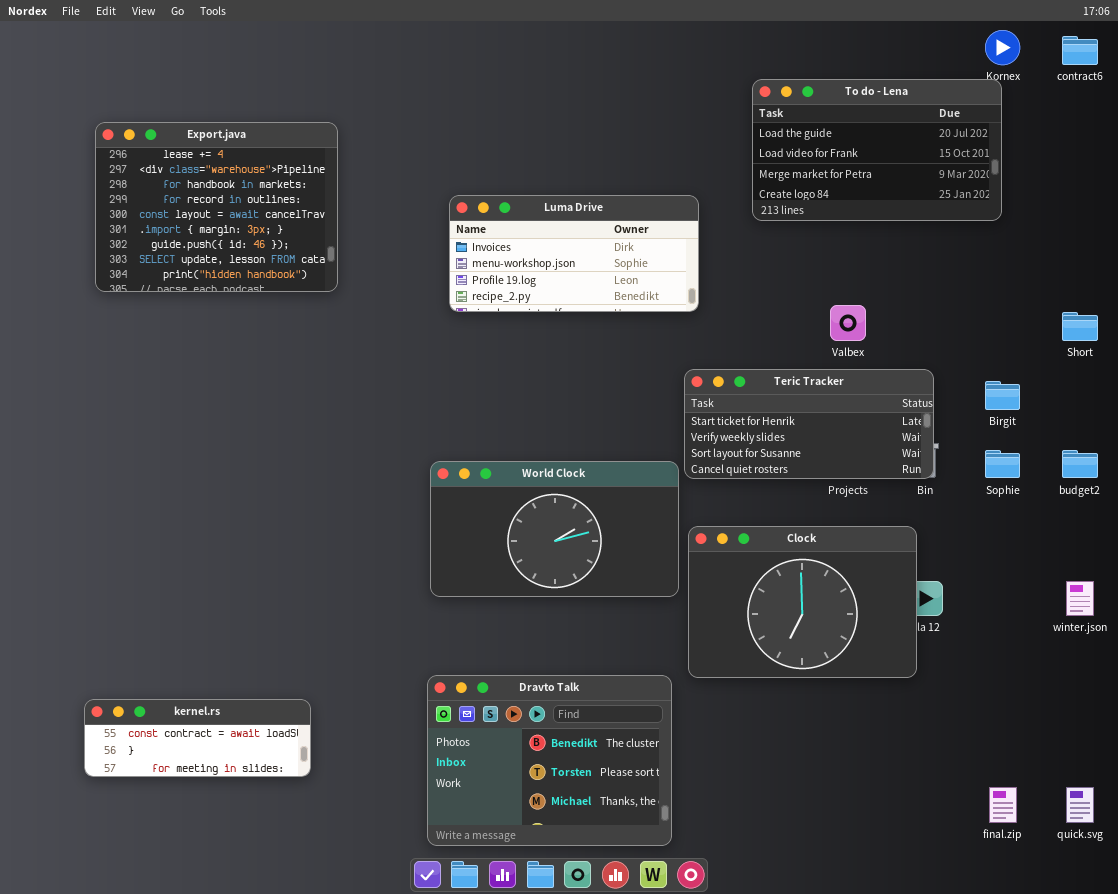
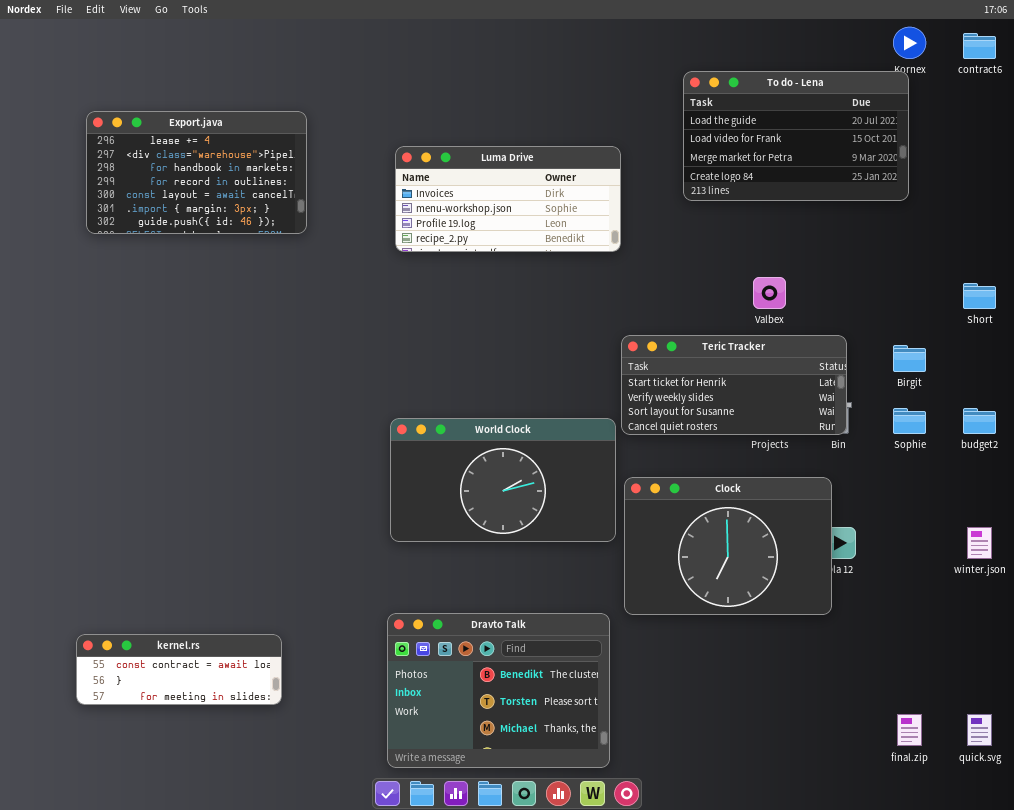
Export.java: [95,122,338,292] -> [86,111,307,234], resized
Luma Drive: [449,195,699,312] -> [395,146,621,252], moved

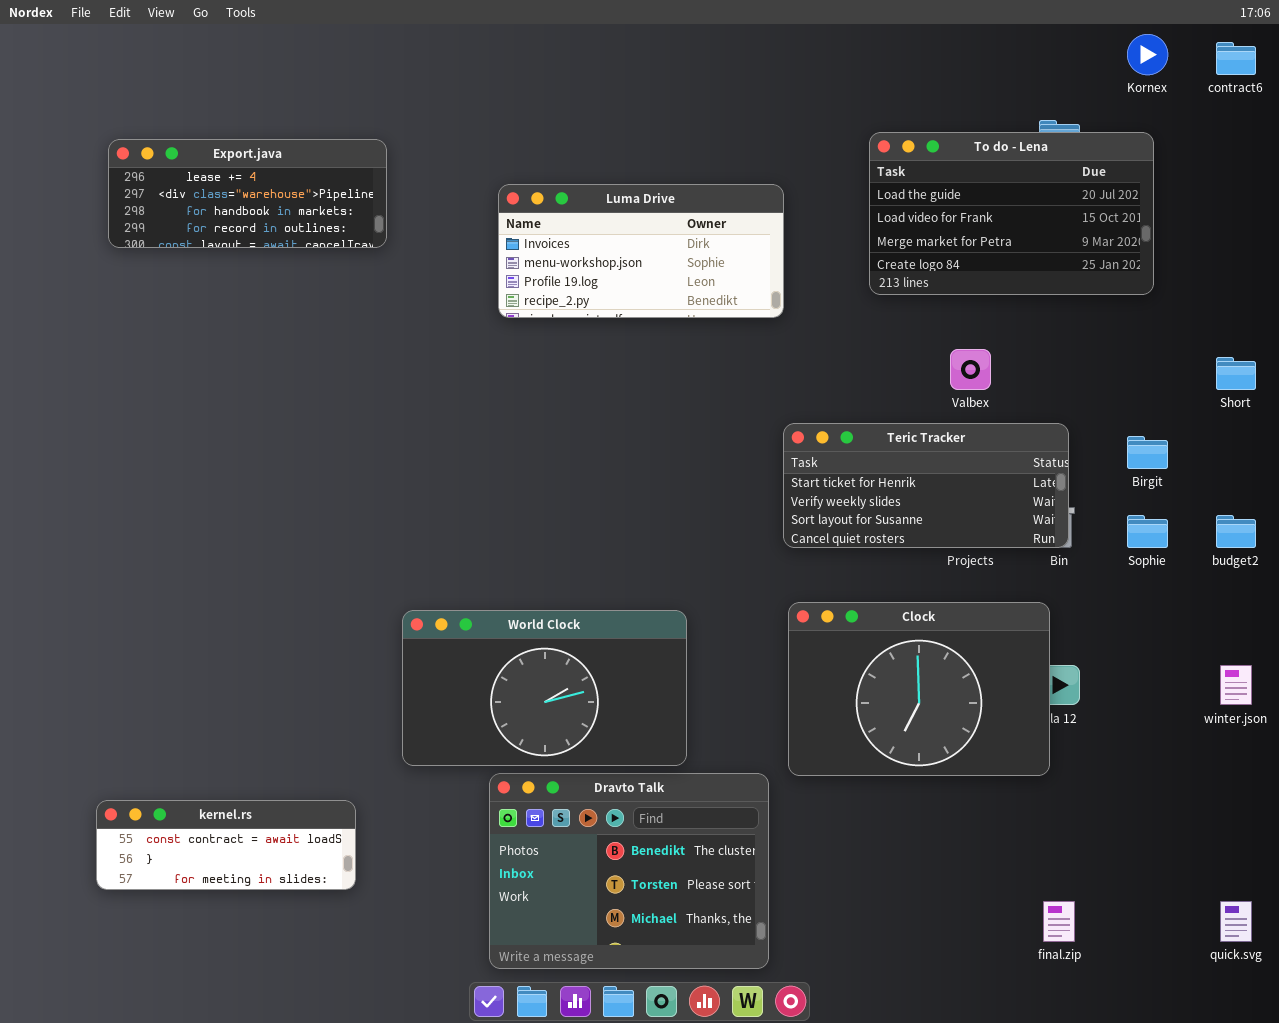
To do - Lena: [683,71,909,201] -> [869,132,1154,295], moved
Export.java: [86,111,307,234] -> [108,139,387,248], resized
World Clock: [390,418,616,542] -> [402,610,687,766], moved
final.zip: [897,714,922,746] -> [1043,901,1075,942], moved

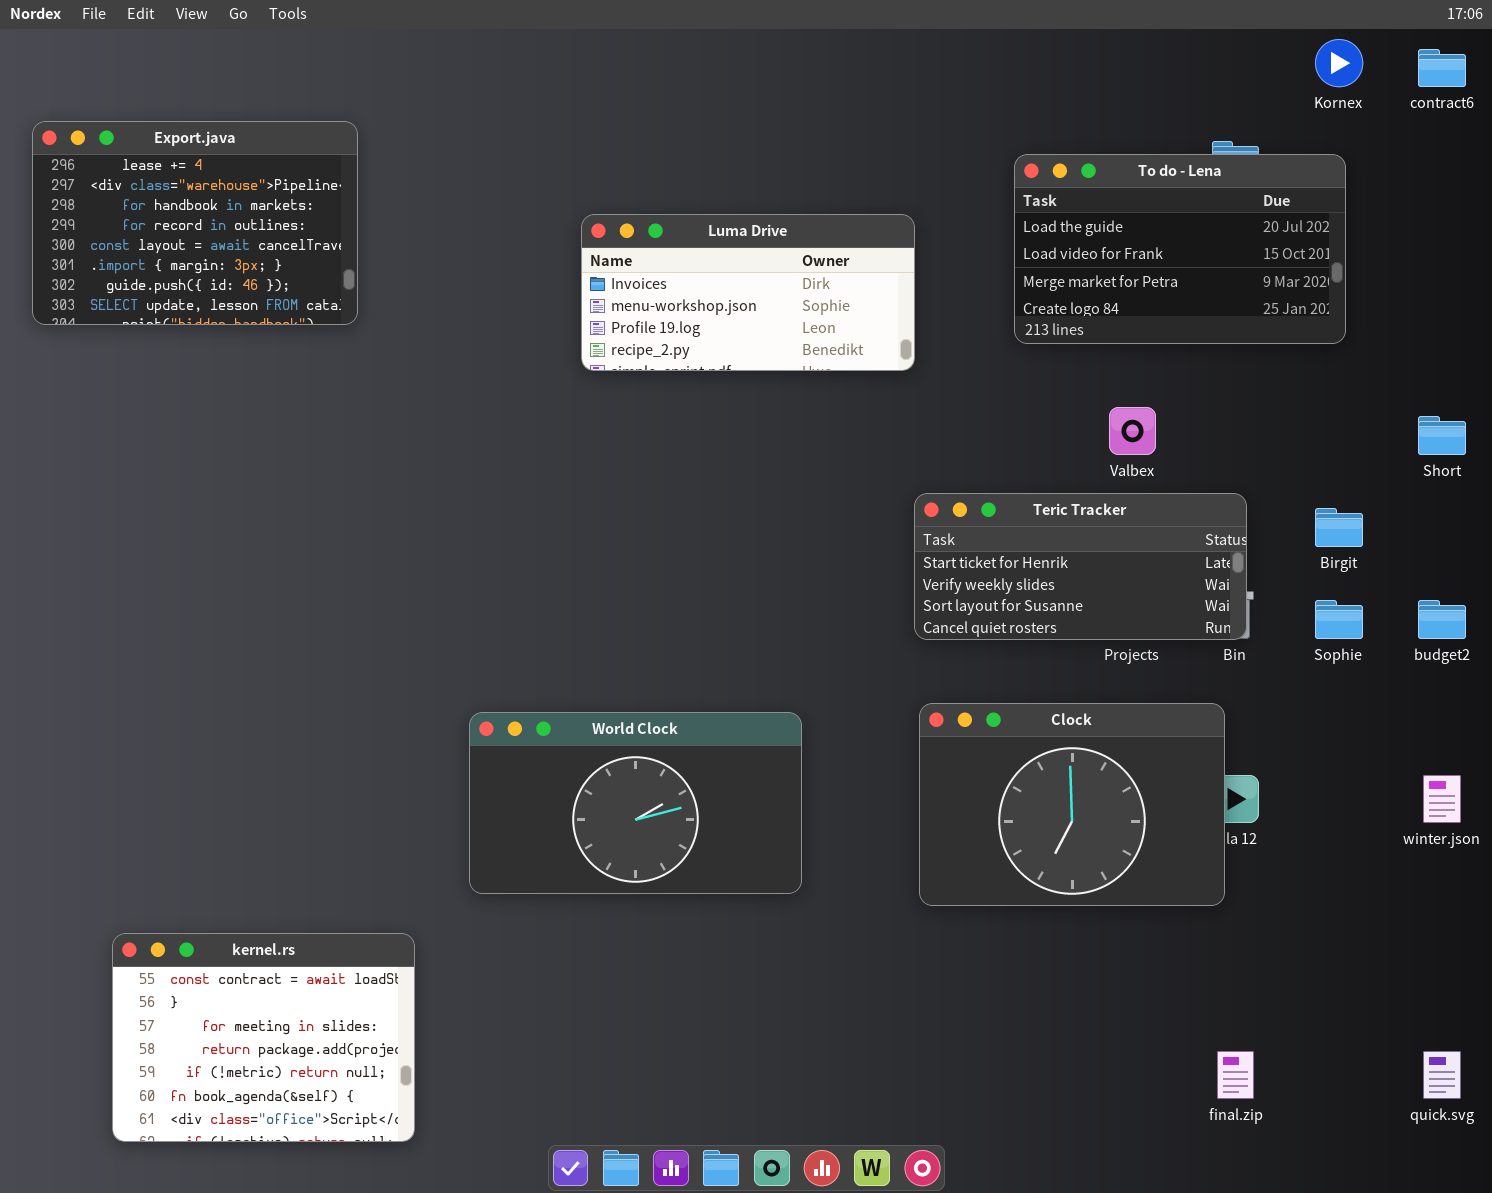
Export.java: [108,139,387,248] -> [32,121,358,325], moved, resized
Dravto Talk: [489,773,769,969] -> none, closed
kernel.rs: [96,800,356,890] -> [112,933,415,1142], resized

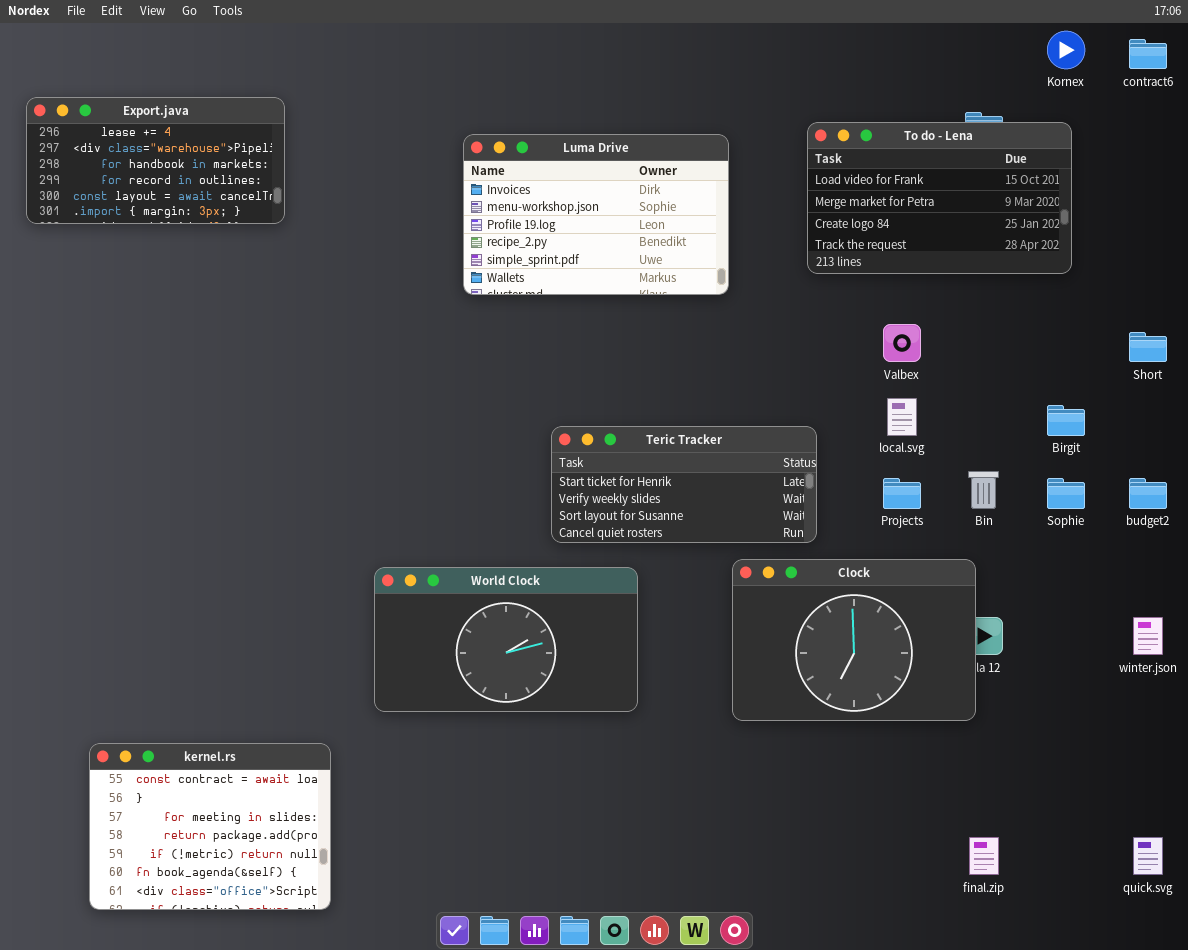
Export.java: [32,121,358,325] -> [26,97,285,224], resized
To do - Lena: [1014,154,1346,344] -> [807,122,1072,274], scrolled down 1 row
Luma Drive: [581,214,915,371] -> [463,134,729,295], resized
Teric Tracker: [914,493,1247,640] -> [551,426,817,543], moved

